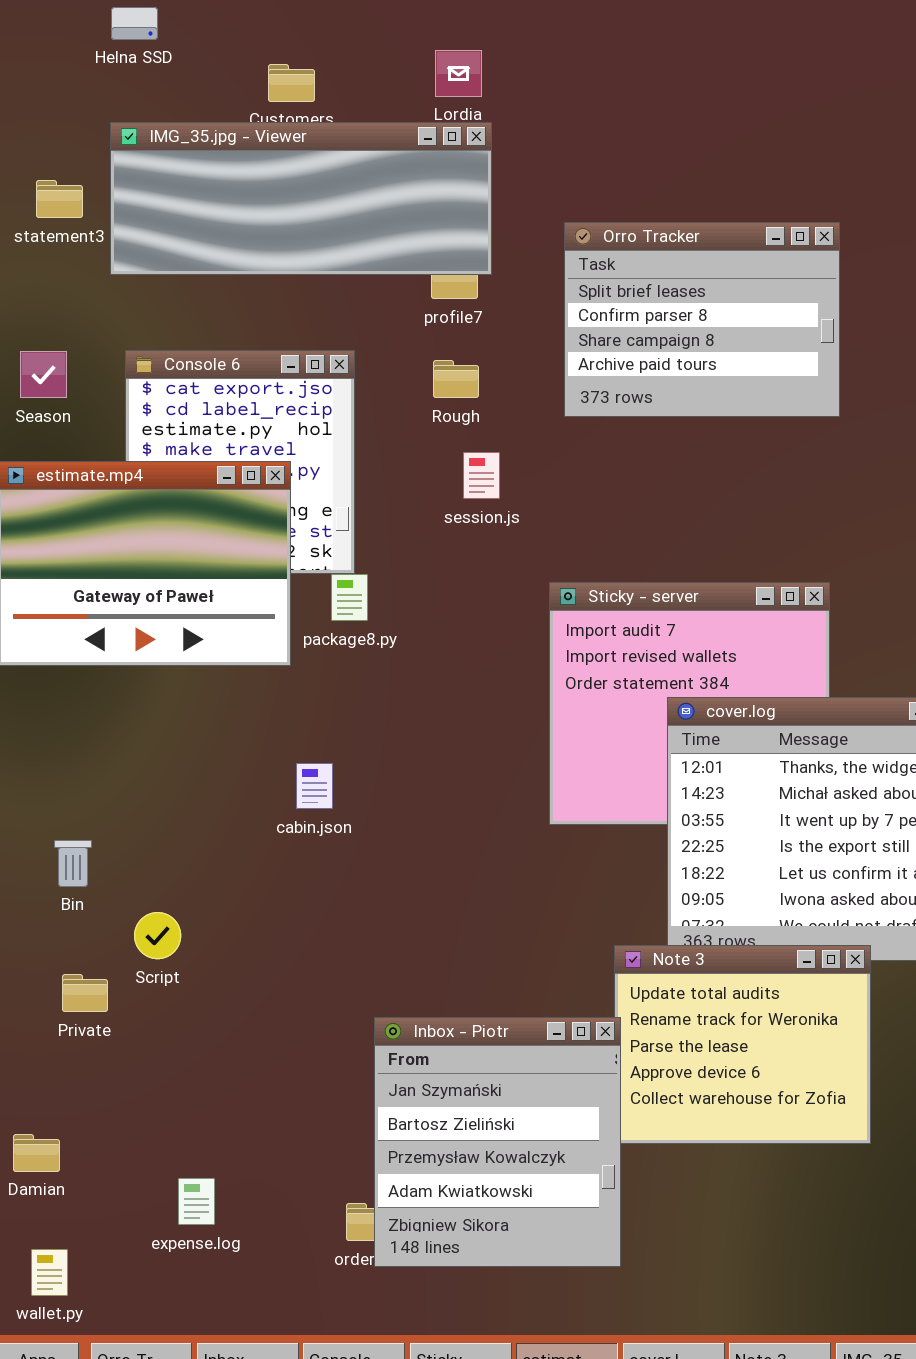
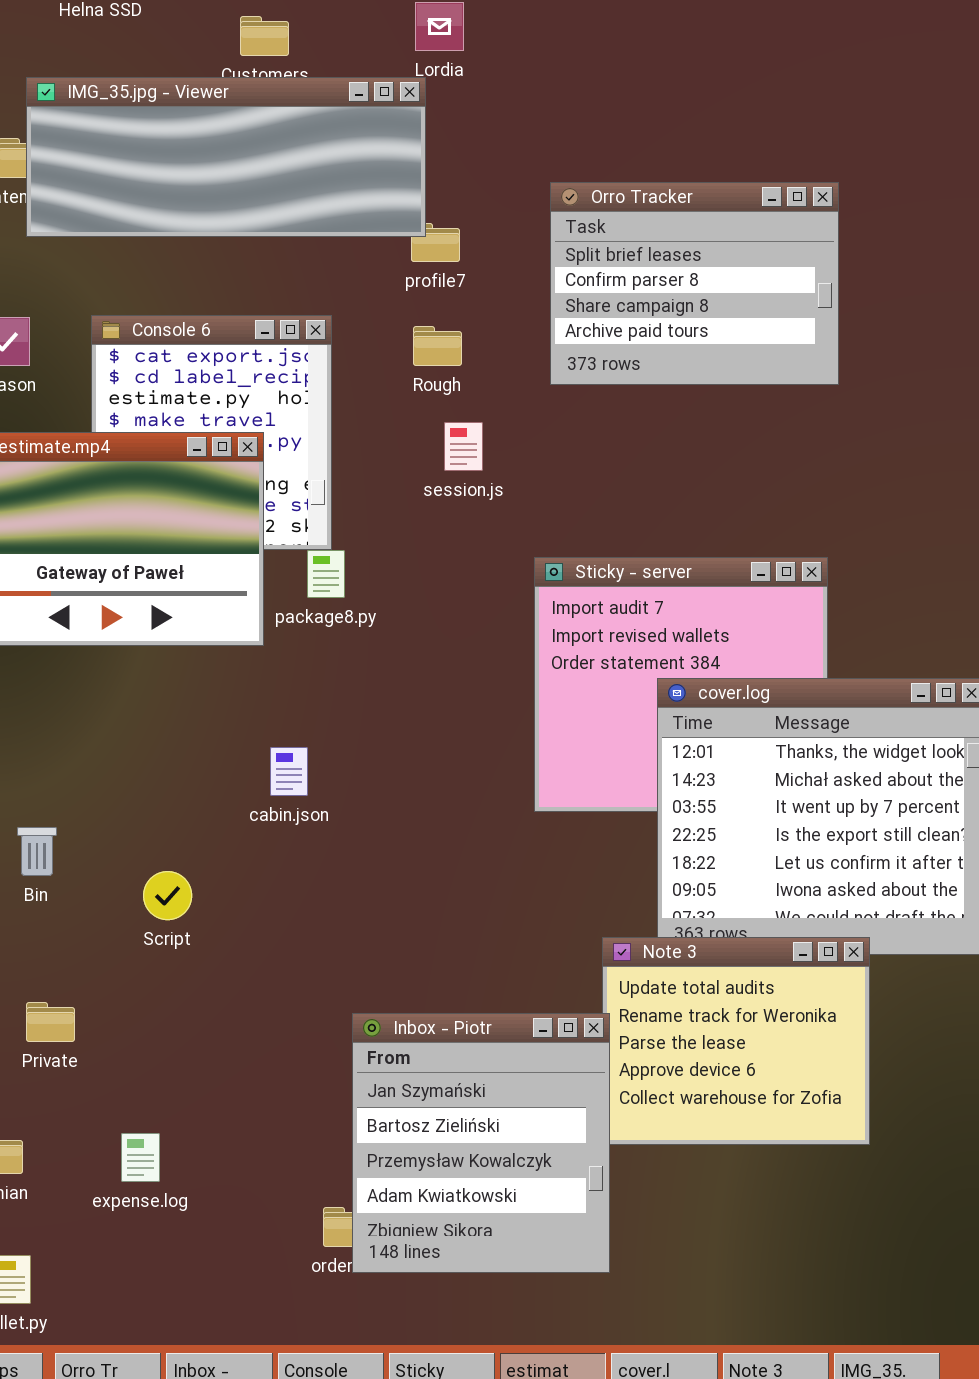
IMG_35.jpg - Viewer: [110,122,492,275] -> [26,77,426,237], moved
Script: [134,912,181,959] -> [143,871,192,920], moved
Private: [62,974,108,1012] -> [26,1002,75,1042], moved
expense.log: [178,1178,215,1225] -> [121,1133,160,1182], moved

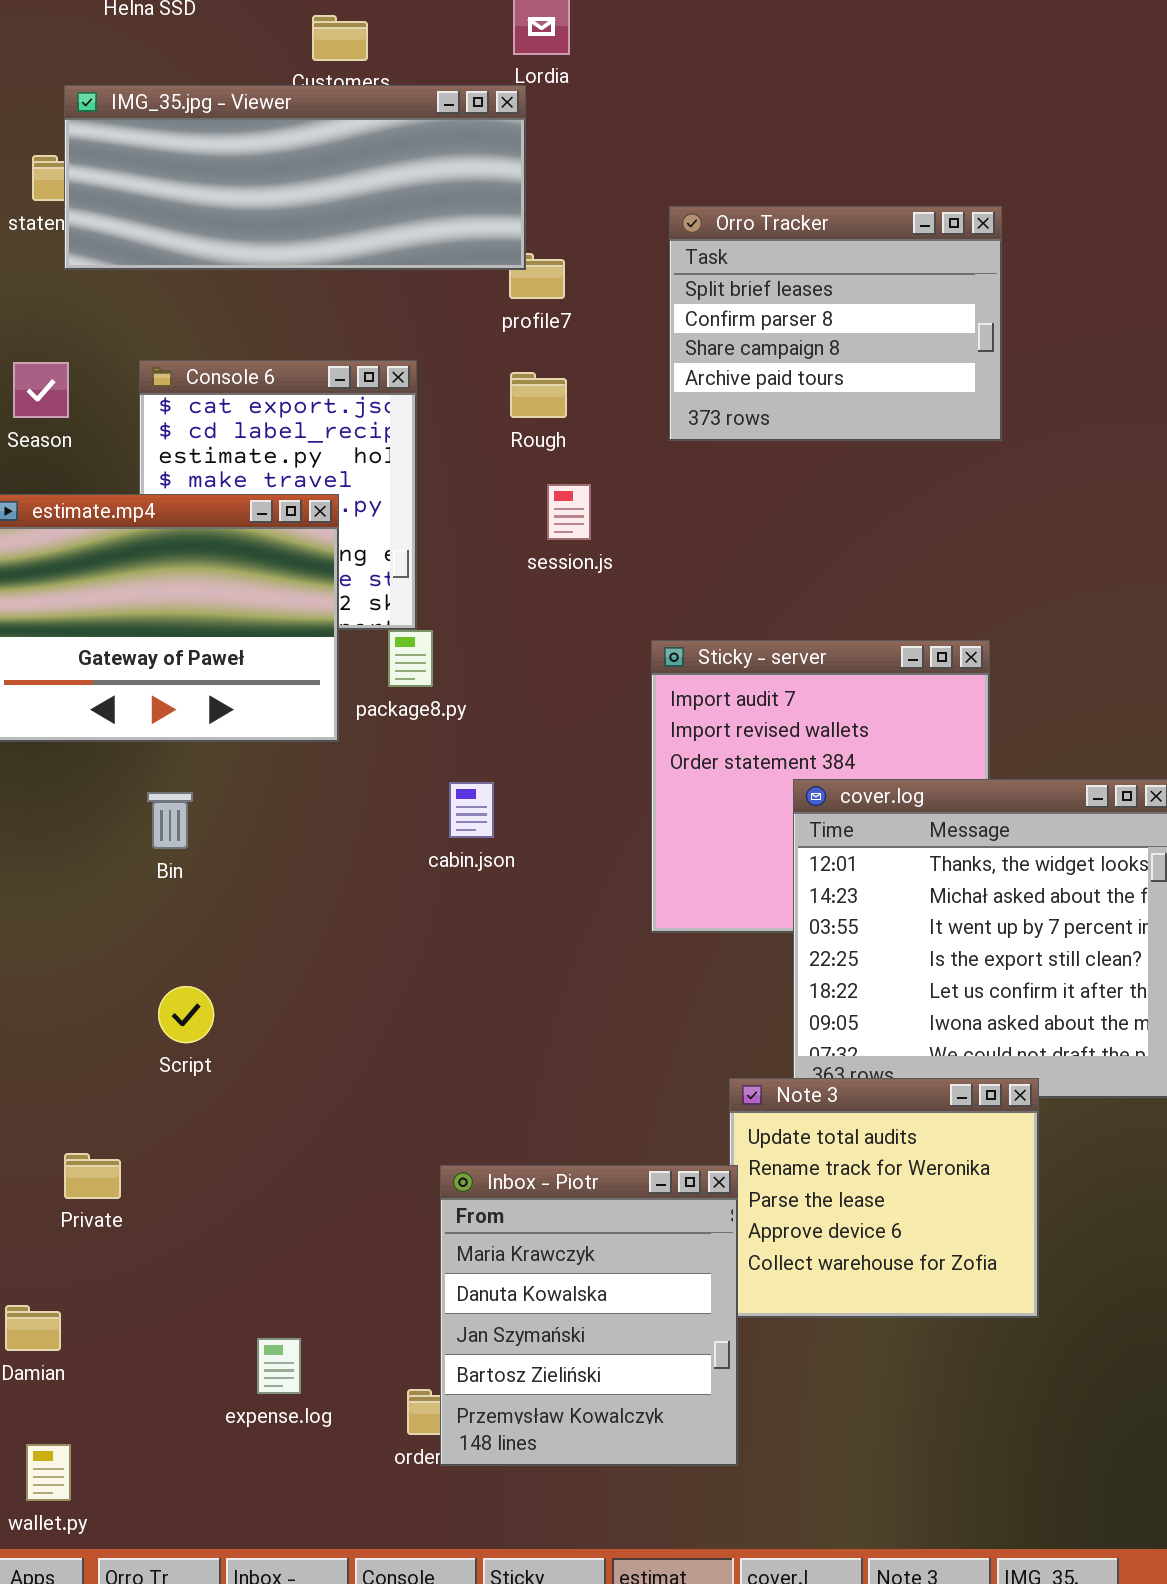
cabin.json: [270,747,308,796] -> [449,782,494,838], moved
Bin: [17,827,57,876] -> [147,792,193,849], moved
Script: [143,871,192,920] -> [158,986,214,1043], moved
Inbox - Piotr: [352,1013,610,1273] -> [440,1165,738,1466], scrolled up 2 rows
expense.log: [121,1133,160,1182] -> [257,1338,301,1394], moved

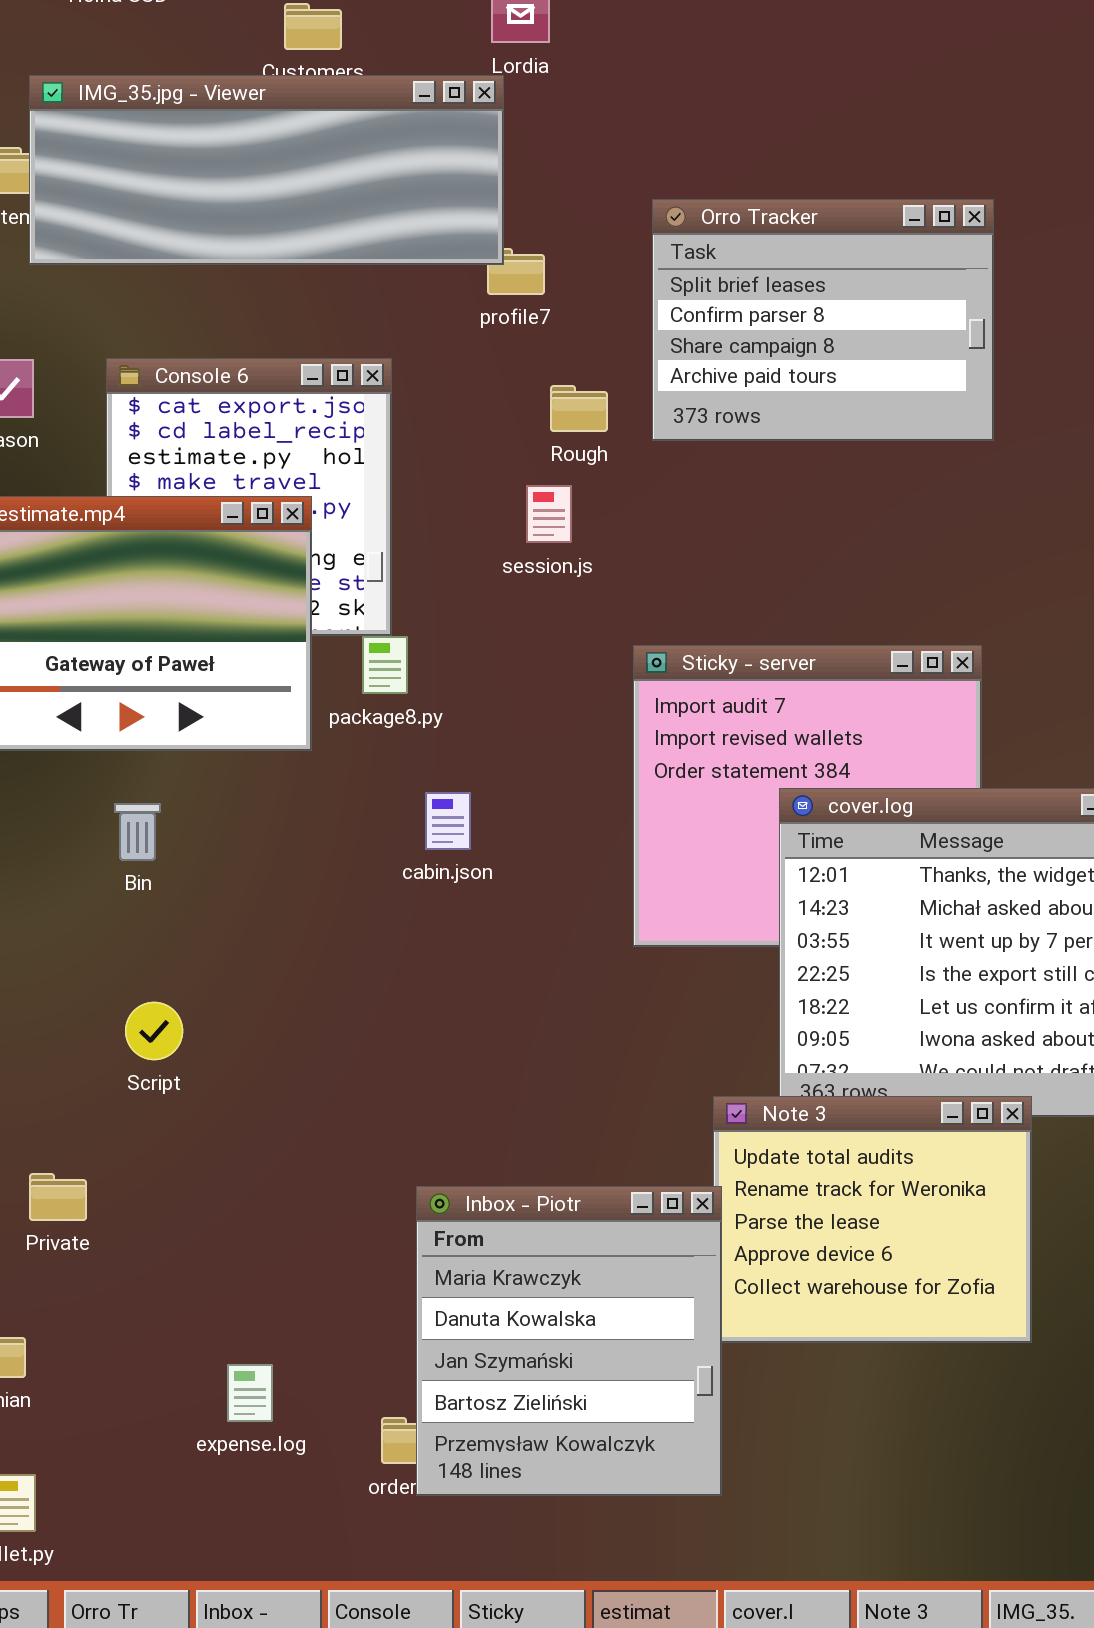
Rough: [510,372,567,418] -> [550,385,608,432], moved

